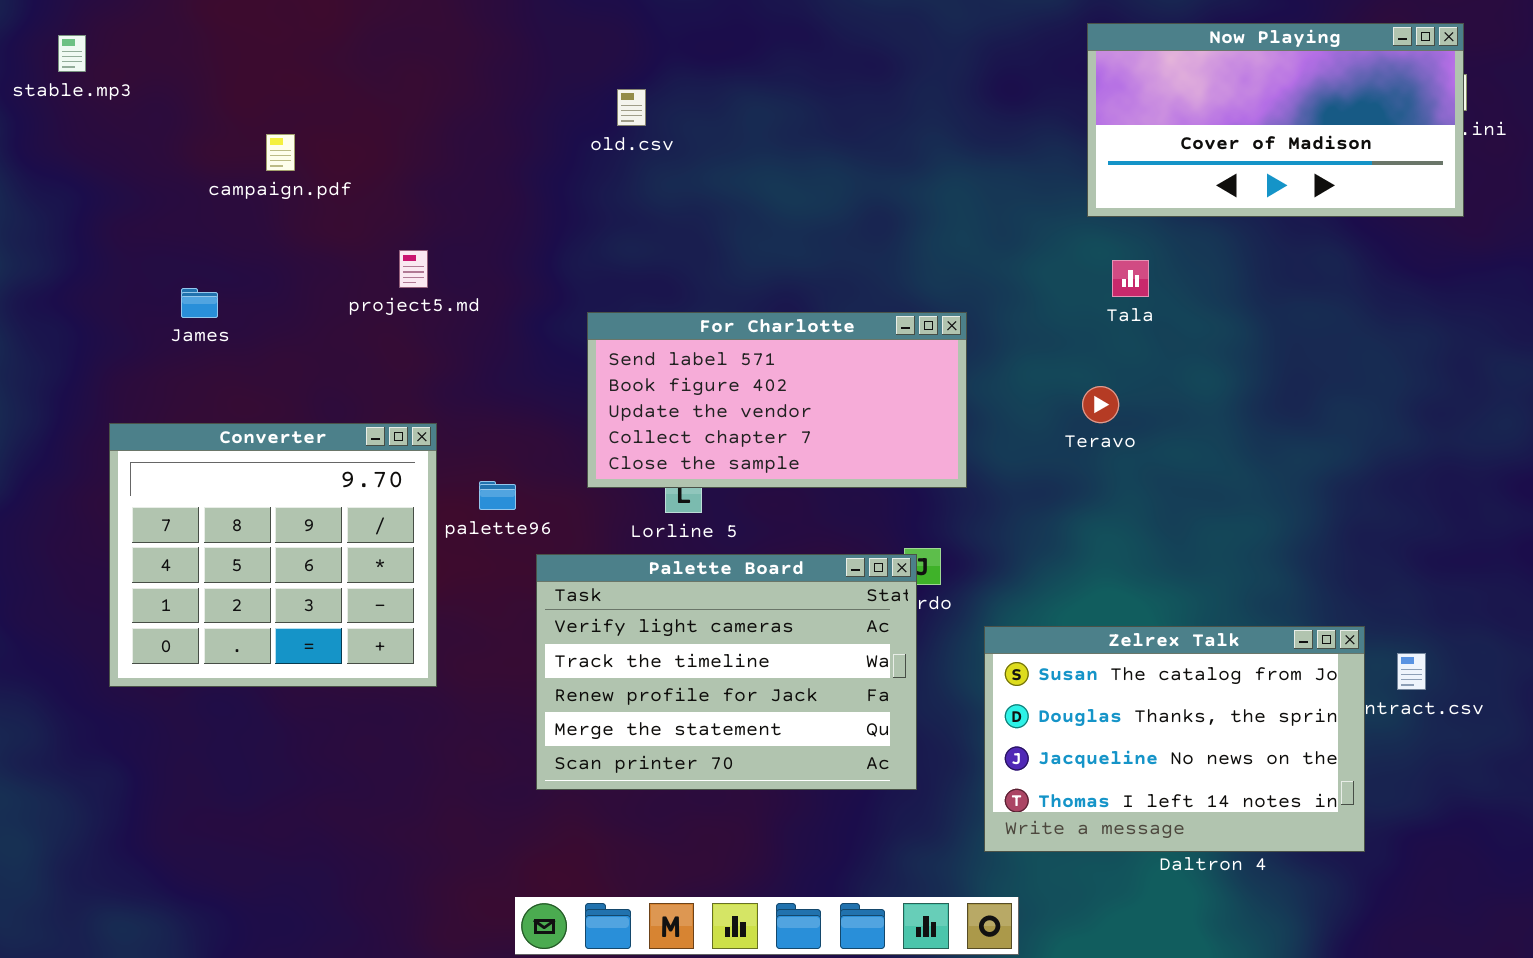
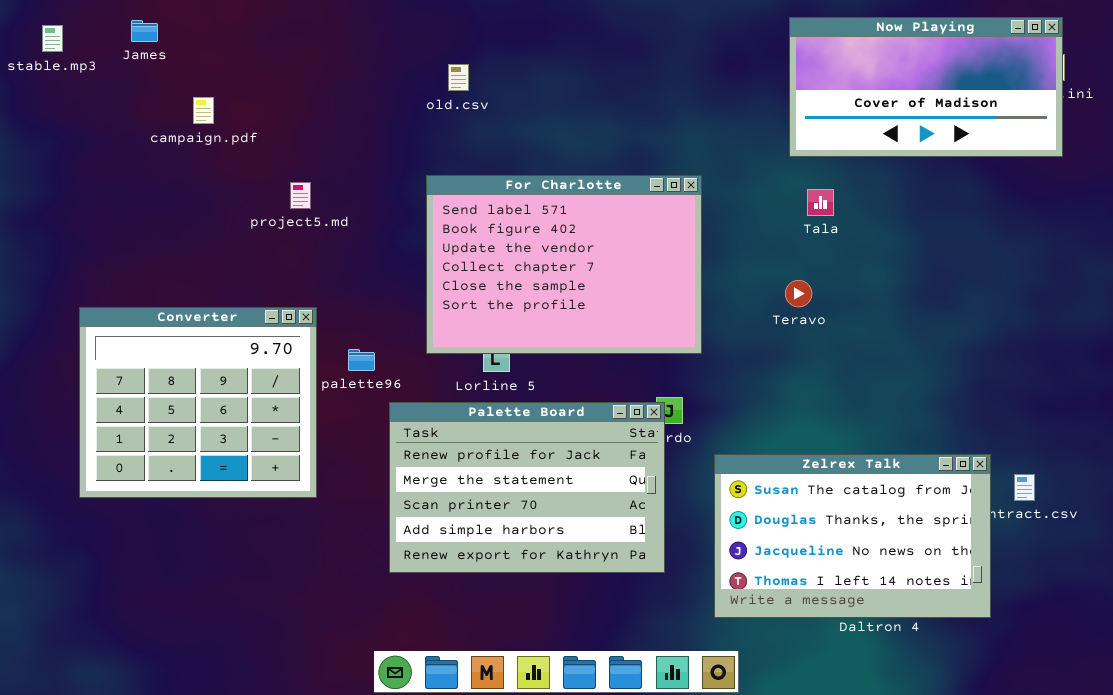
James: [181,288,218,318] -> [131,20,158,42], moved
For Charlotte: [587,312,967,488] -> [426,175,702,354], resized
Palette Board: [536,554,917,790] -> [389,402,665,573], scrolled down 2 rows

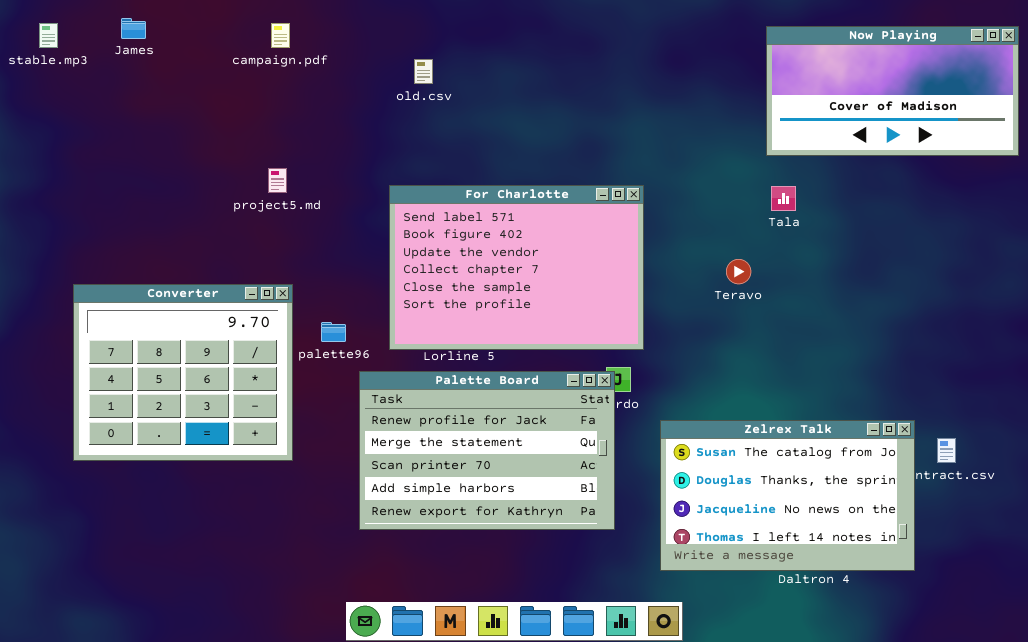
Now Playing: [789,17,1063,157] -> [766,26,1019,156], moved
campaign.pdf: [193,97,214,124] -> [271,23,290,48], moved
For Charlotte: [426,175,702,354] -> [389,185,644,350], moved
Tala: [807,189,834,216] -> [771,186,796,211], moved

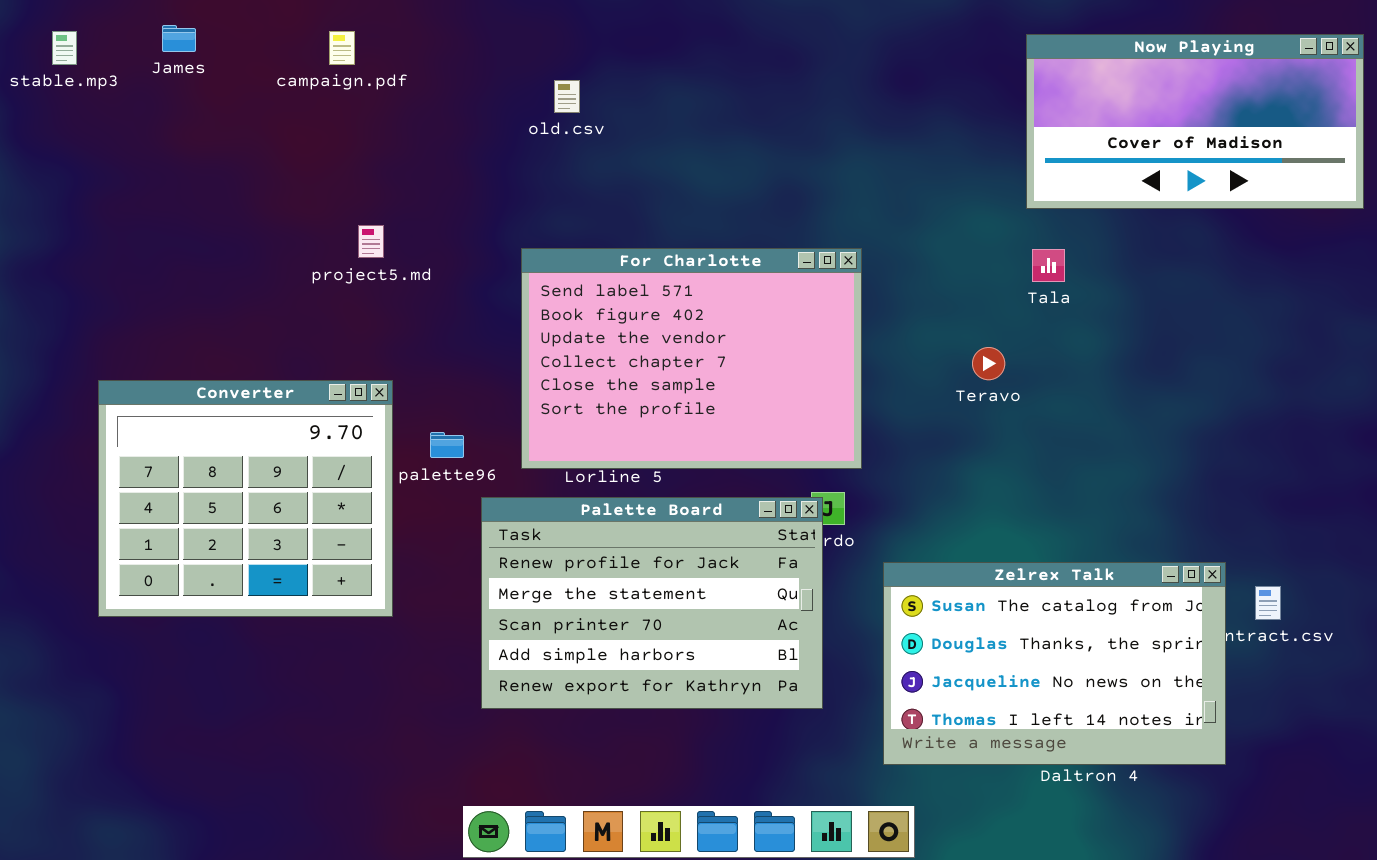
campaign.pdf: [271,23,290,48] -> [329,31,355,65], moved

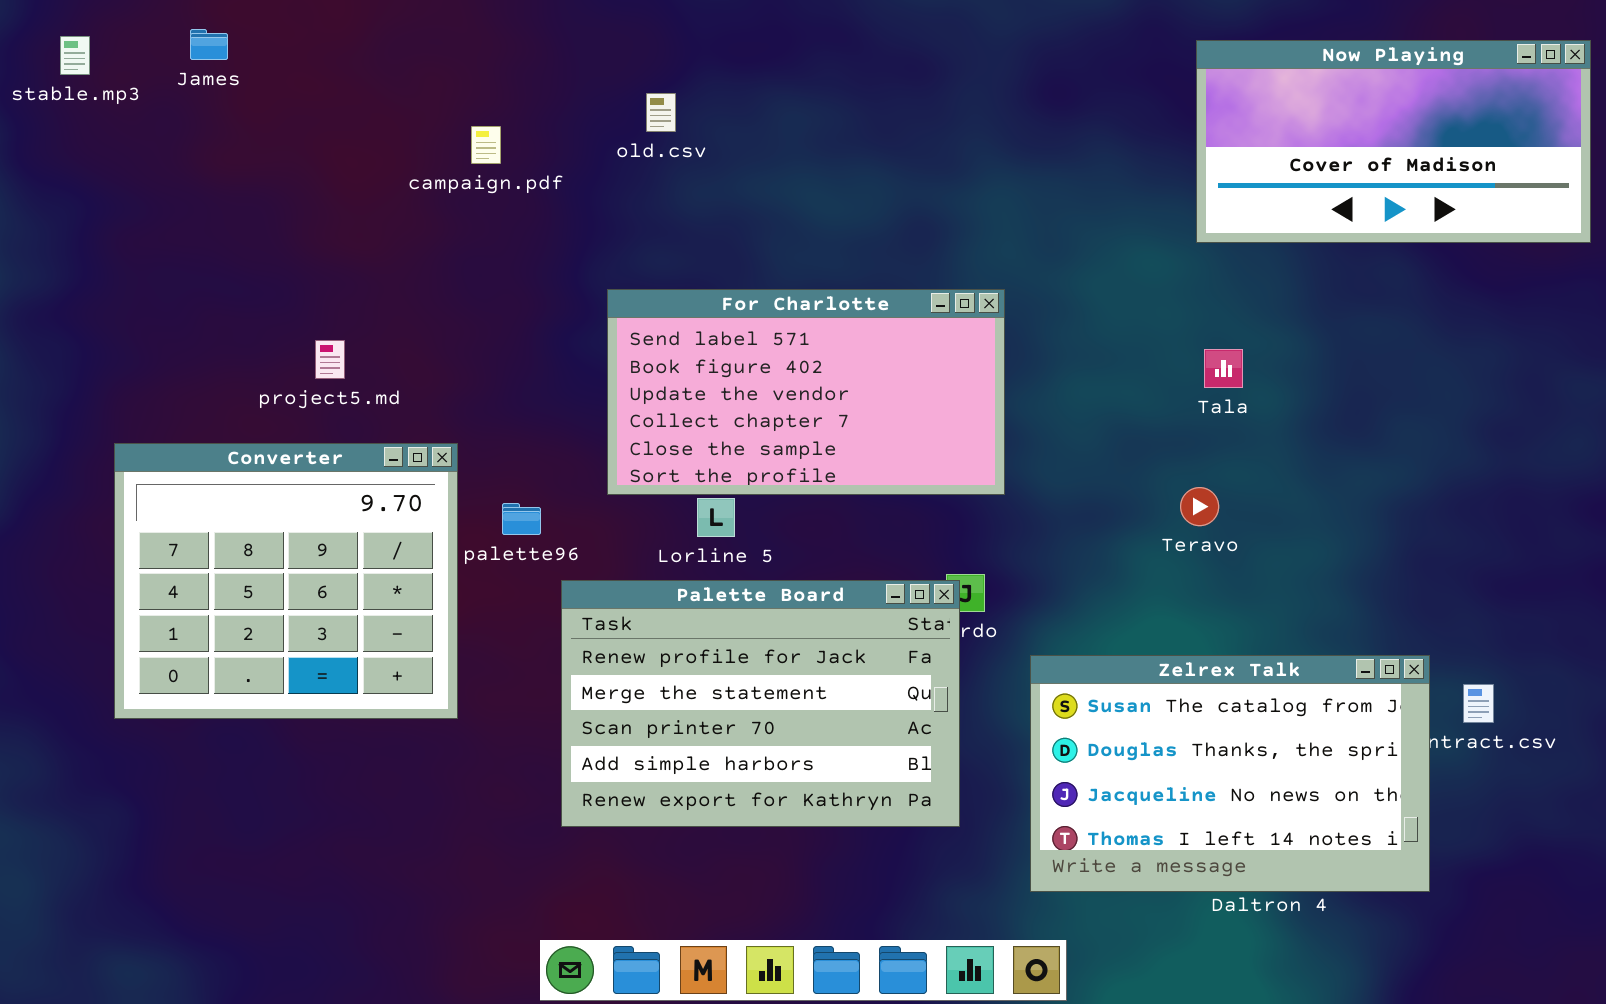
campaign.pdf: [329,31,355,65] -> [471,126,501,164], moved
project5.md: [358,225,384,258] -> [315,340,345,379], moved
For Charlotte: [521,248,862,469] -> [607,289,1005,495], resized
Tala: [1032,249,1065,282] -> [1204,349,1243,388], moved
Teravo: [972,347,1005,380] -> [1180,487,1219,526], moved

